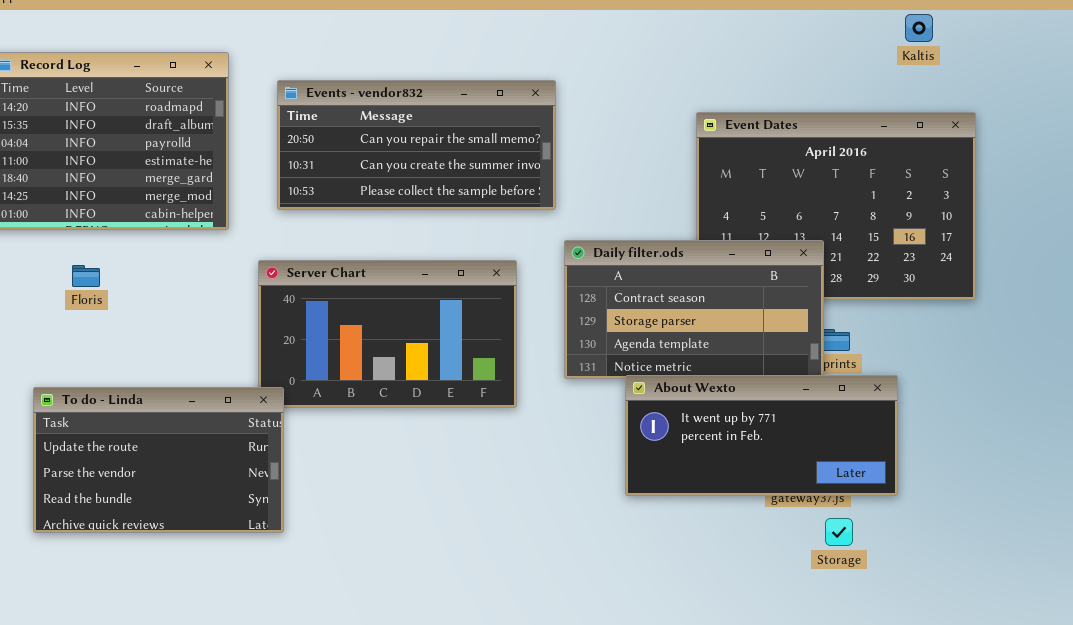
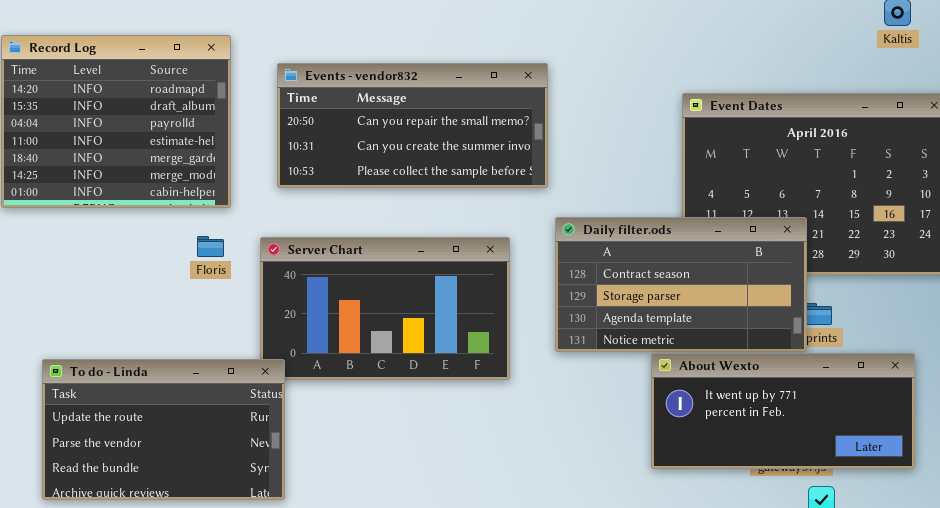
Floris: [72,265,100,287] -> [197,236,224,257], moved
About Wexto: [625,375,898,496] -> [651,353,915,469], moved

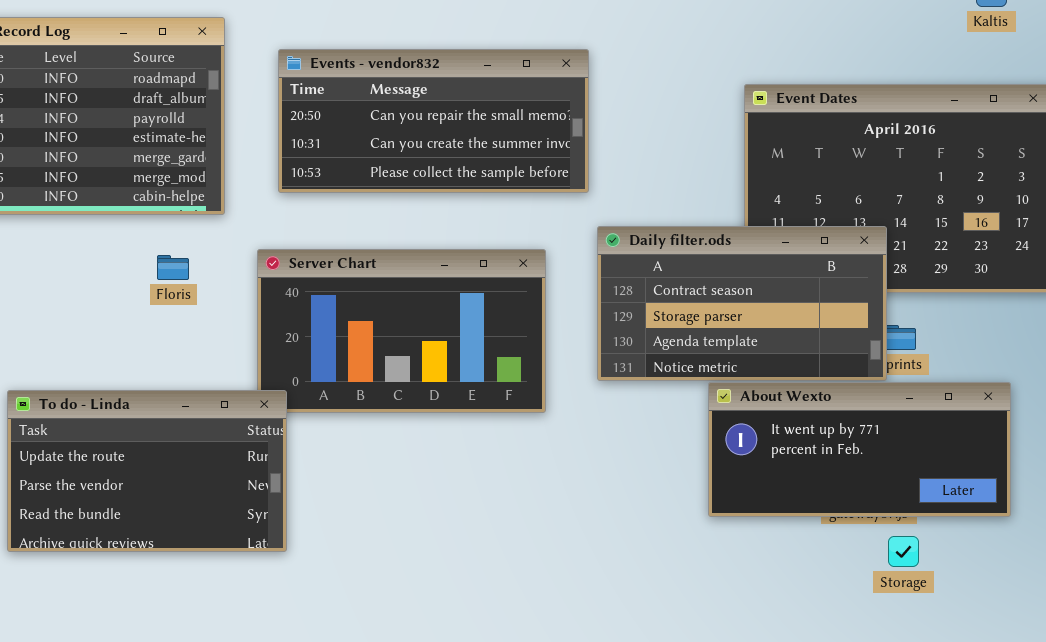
Floris: [197,236,224,257] -> [157,255,189,280], moved

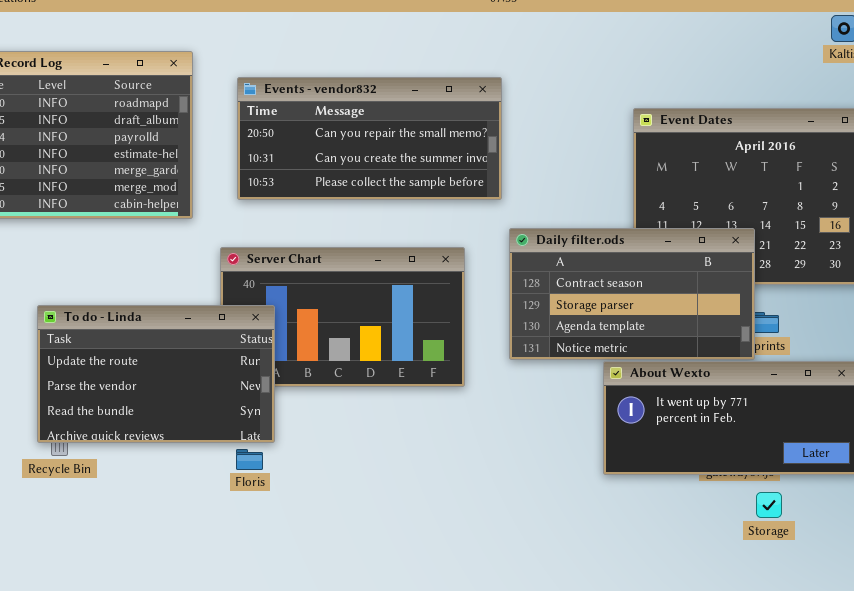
Floris: [157,255,189,280] -> [236,449,263,470], moved
To do - Linda: [7,390,287,552] -> [37,305,275,443], moved

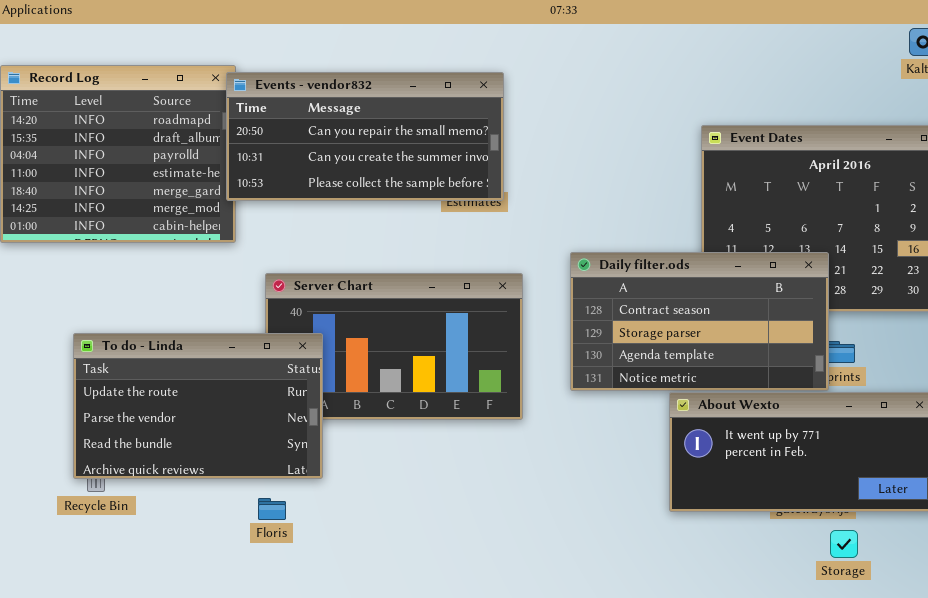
Events - vendor832: [237,77,502,200] -> [226,72,504,201], moved
Floris: [236,449,263,470] -> [258,498,286,520], moved

